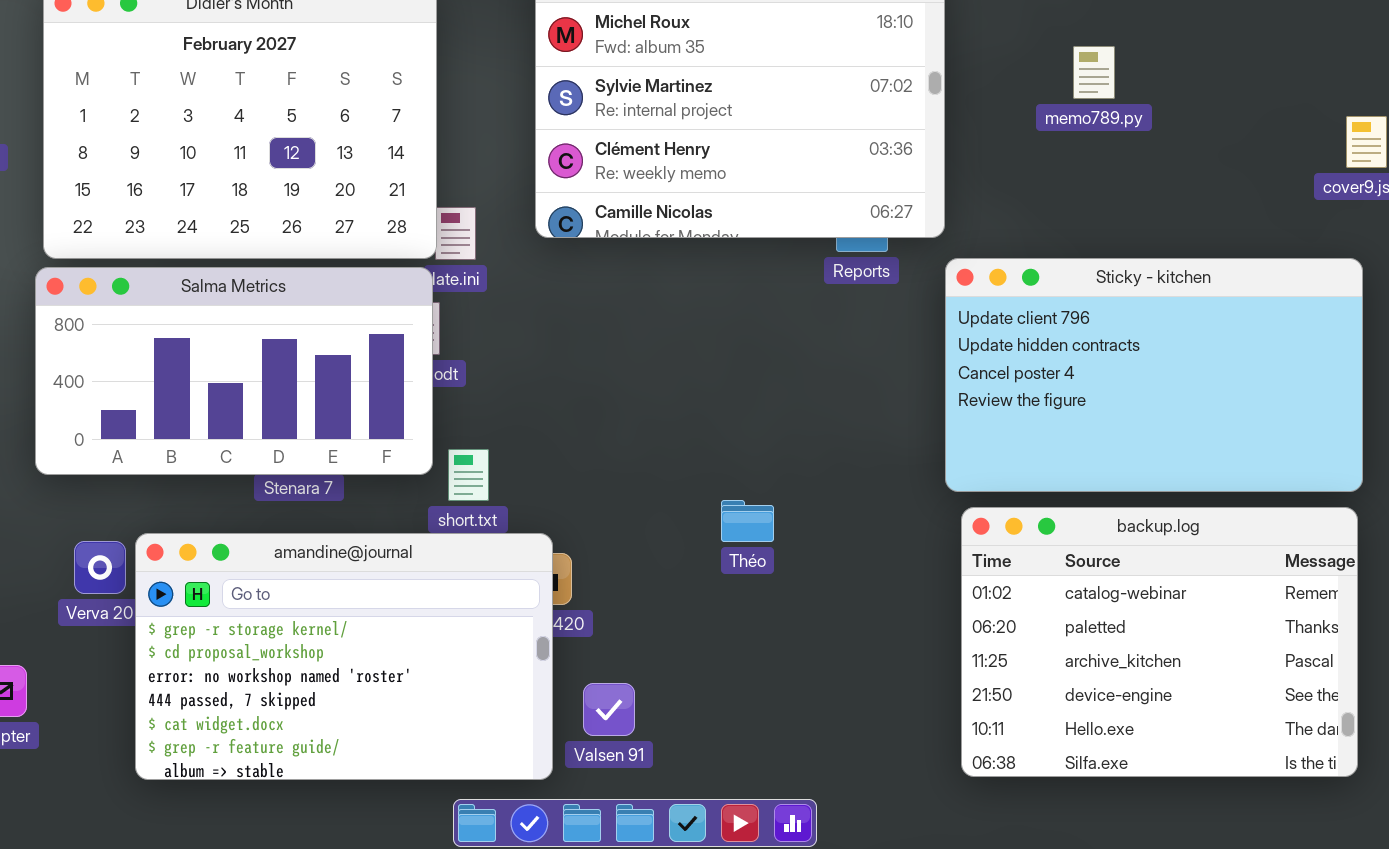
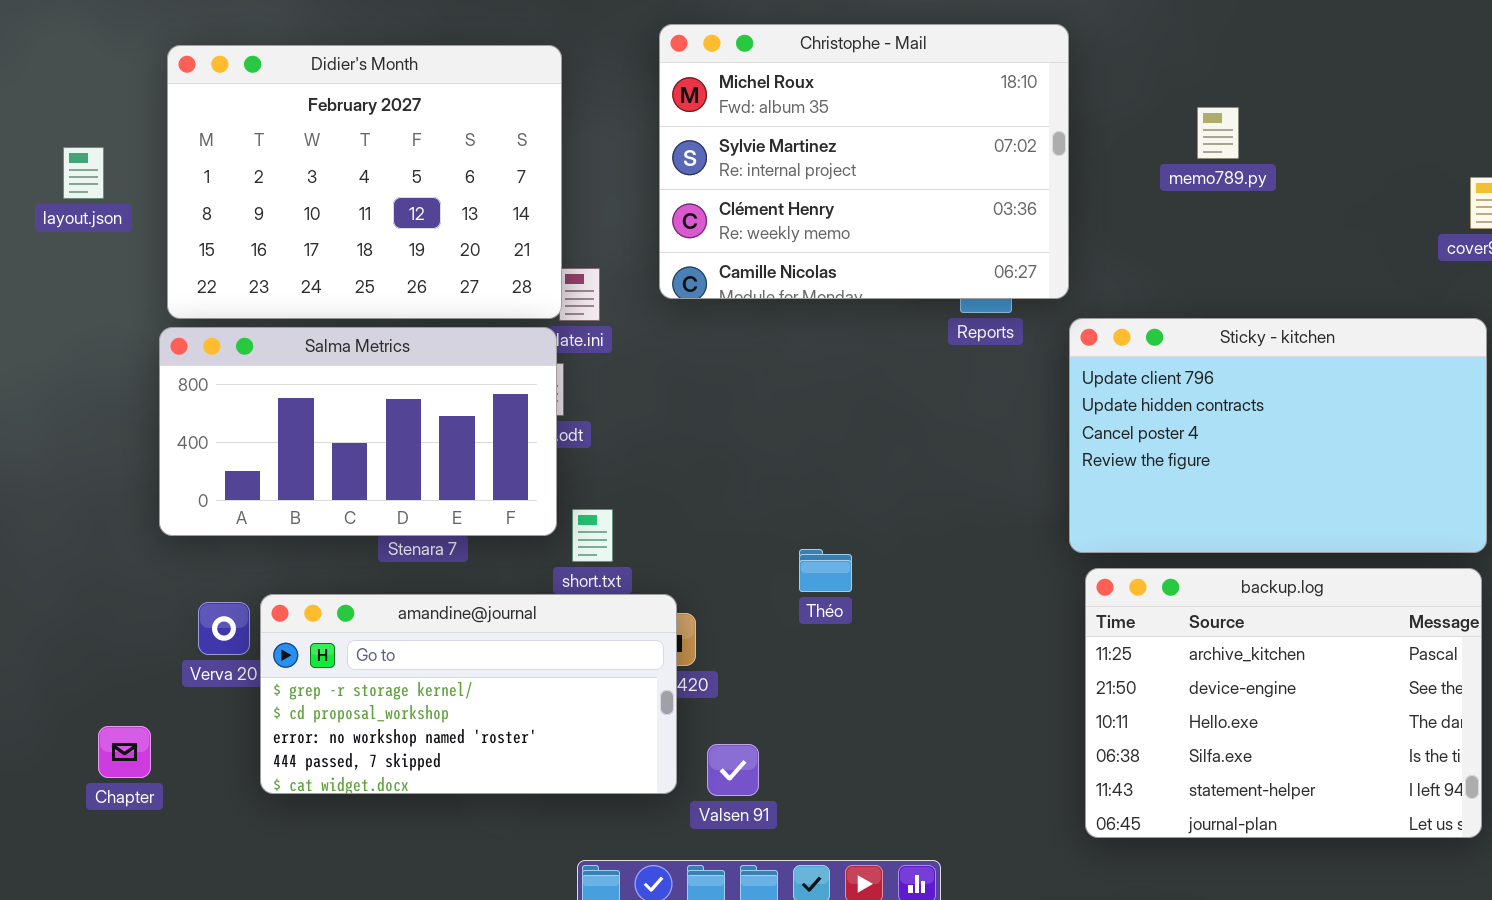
Théo: [721,500,774,542] -> [799,549,852,592], moved
backup.log: [961,507,1358,777] -> [1085,568,1482,838], scrolled down 2 rows
amandine@journal: [135,533,553,780] -> [260,594,677,794], resized

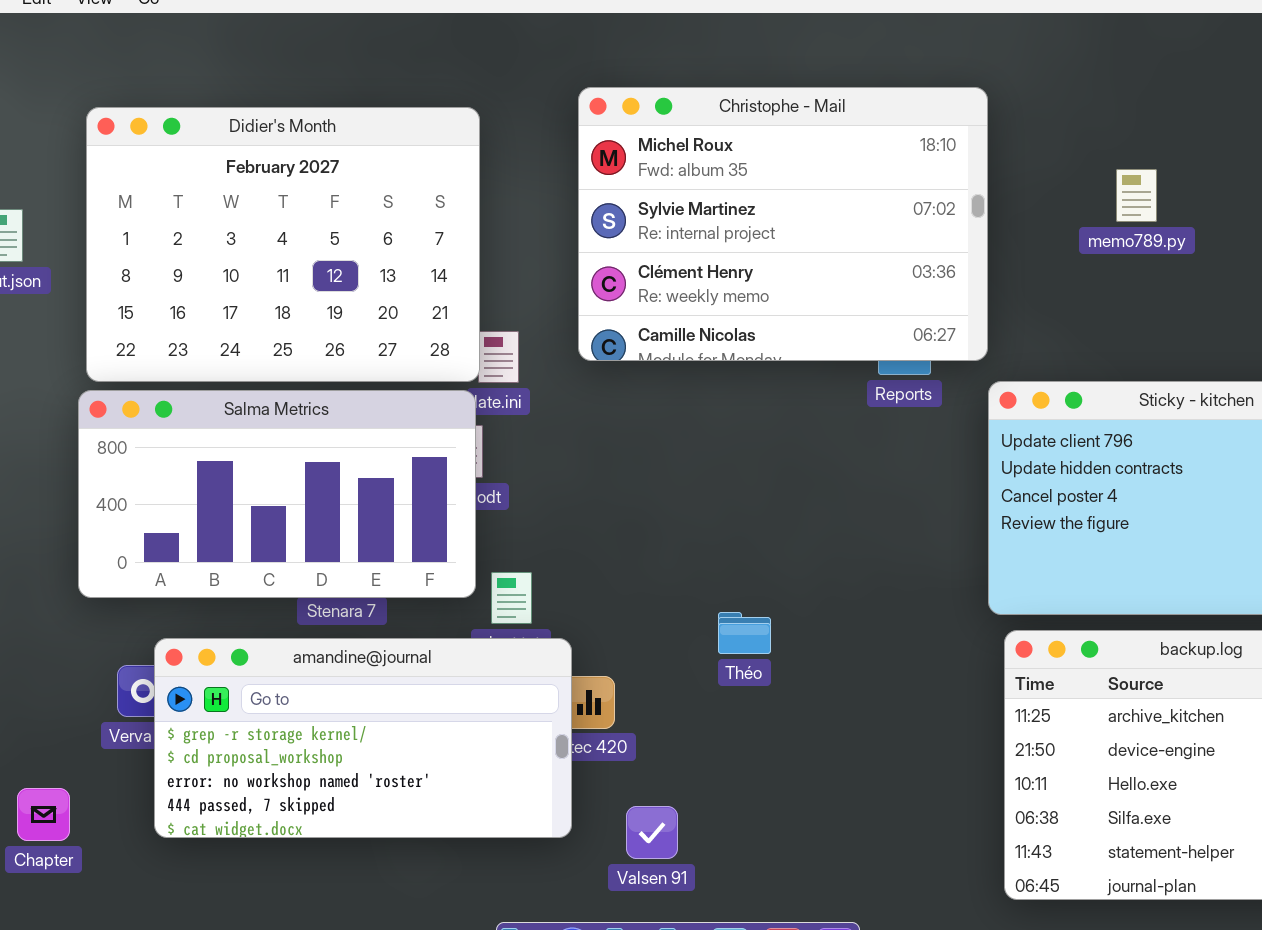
amandine@journal: [260,594,677,794] -> [154,638,572,838], moved

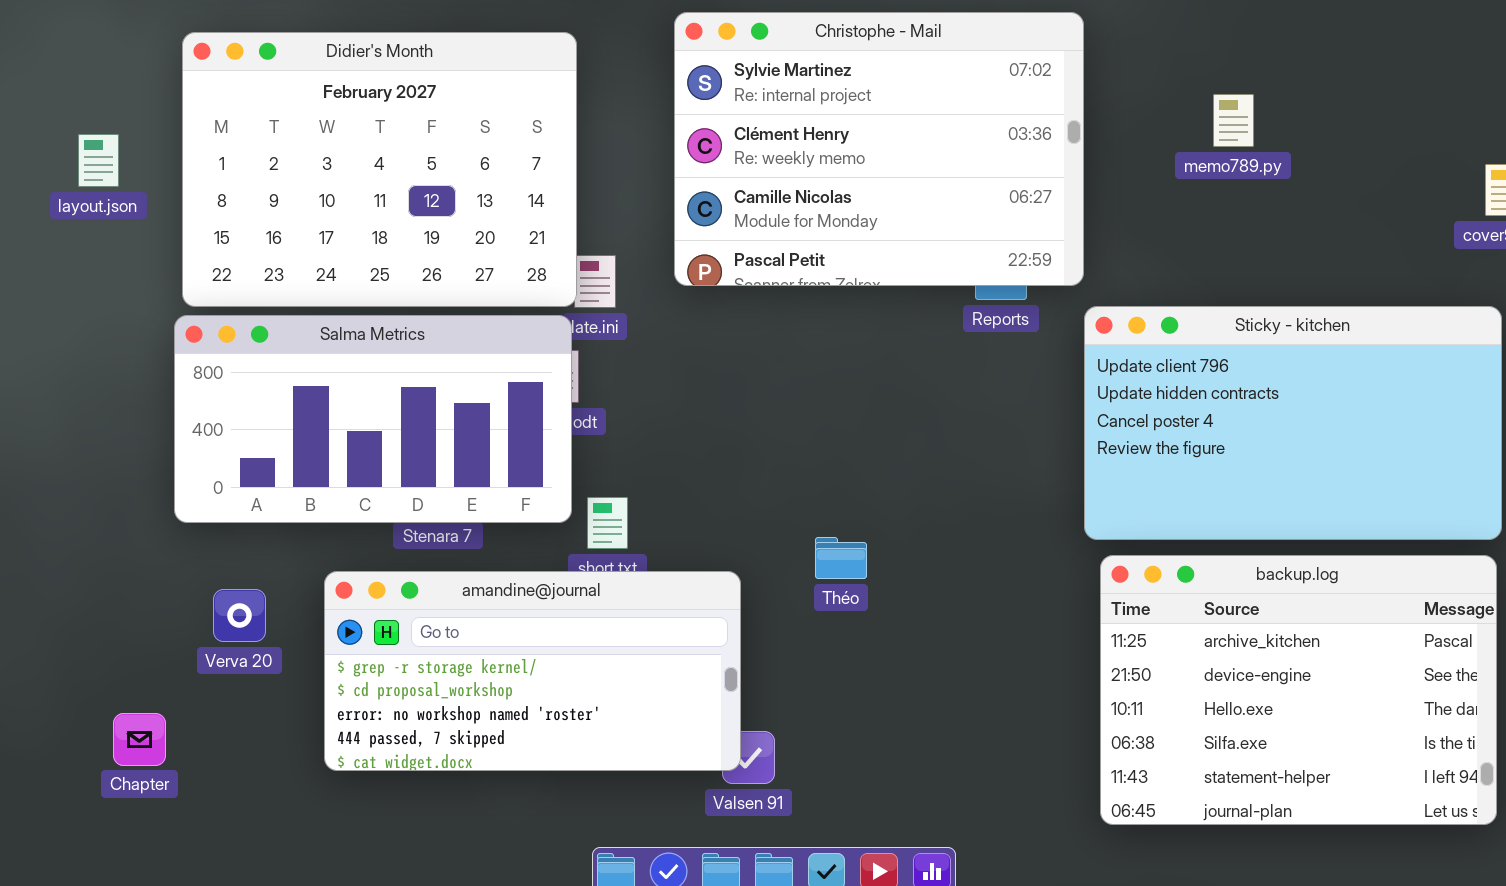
Christophe - Mail: [578,87,988,361] -> [674,12,1084,286], scrolled down 1 row
amandine@journal: [154,638,572,838] -> [324,571,741,771], moved

